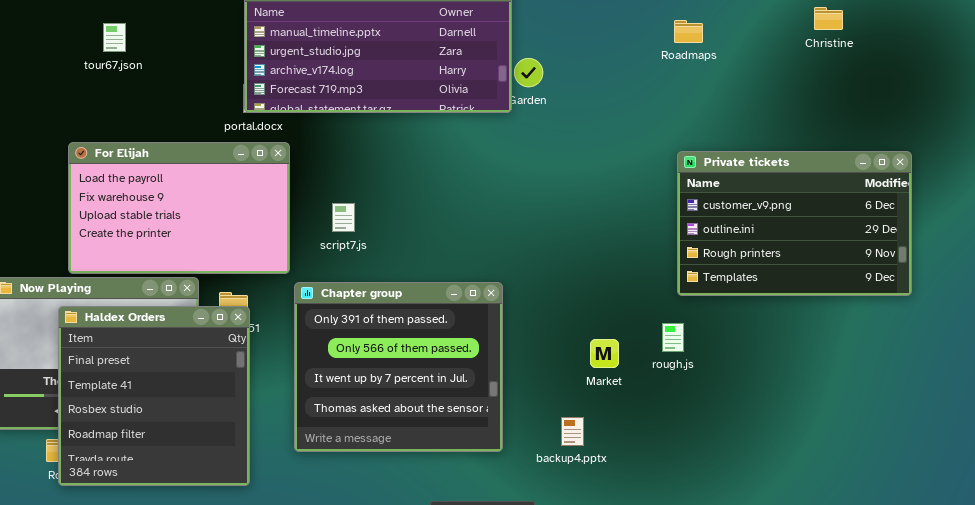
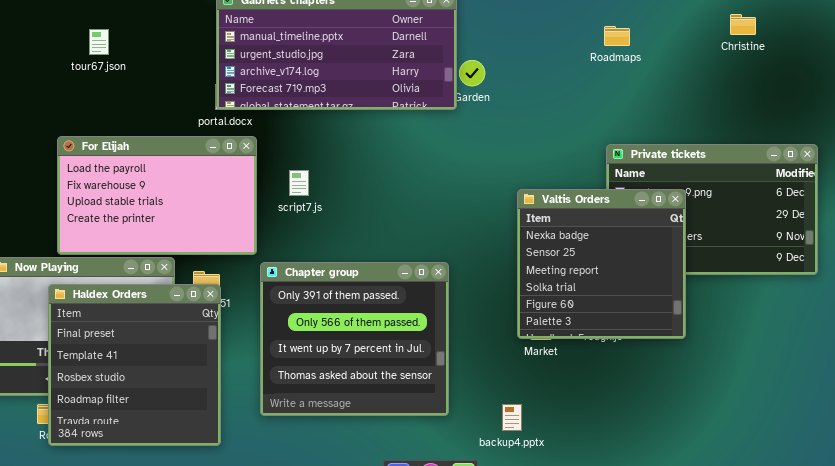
Valtis Orders: none -> [517,189,686,339], opened
script7.js: [332,203,355,232] -> [289,170,309,196], moved
backup4.pptx: [561,417,584,446] -> [502,404,522,431], moved

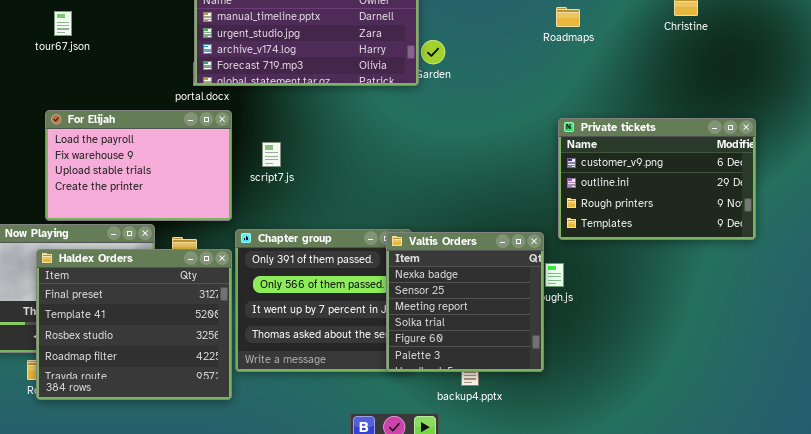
tour67.json: [89,29,109,55] -> [54,11,72,36], moved
Valtis Orders: [517,189,686,339] -> [386,232,544,372], moved
Haldex Orders: [48,284,221,446] -> [36,249,232,400], resized

